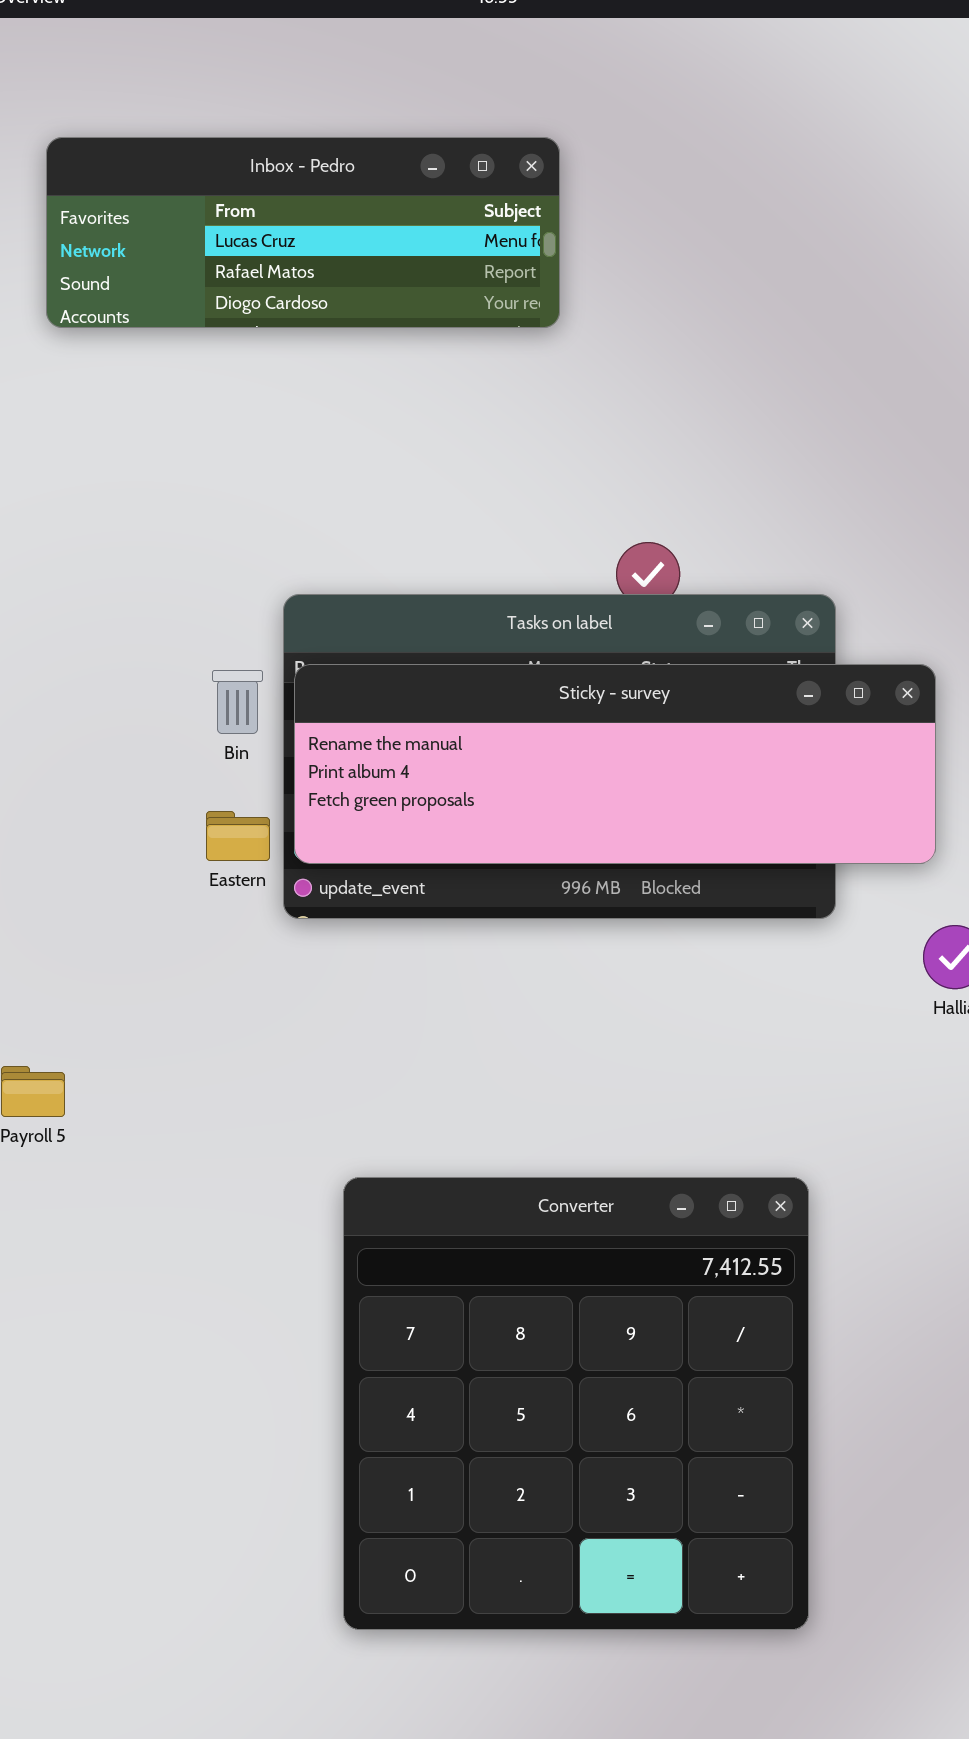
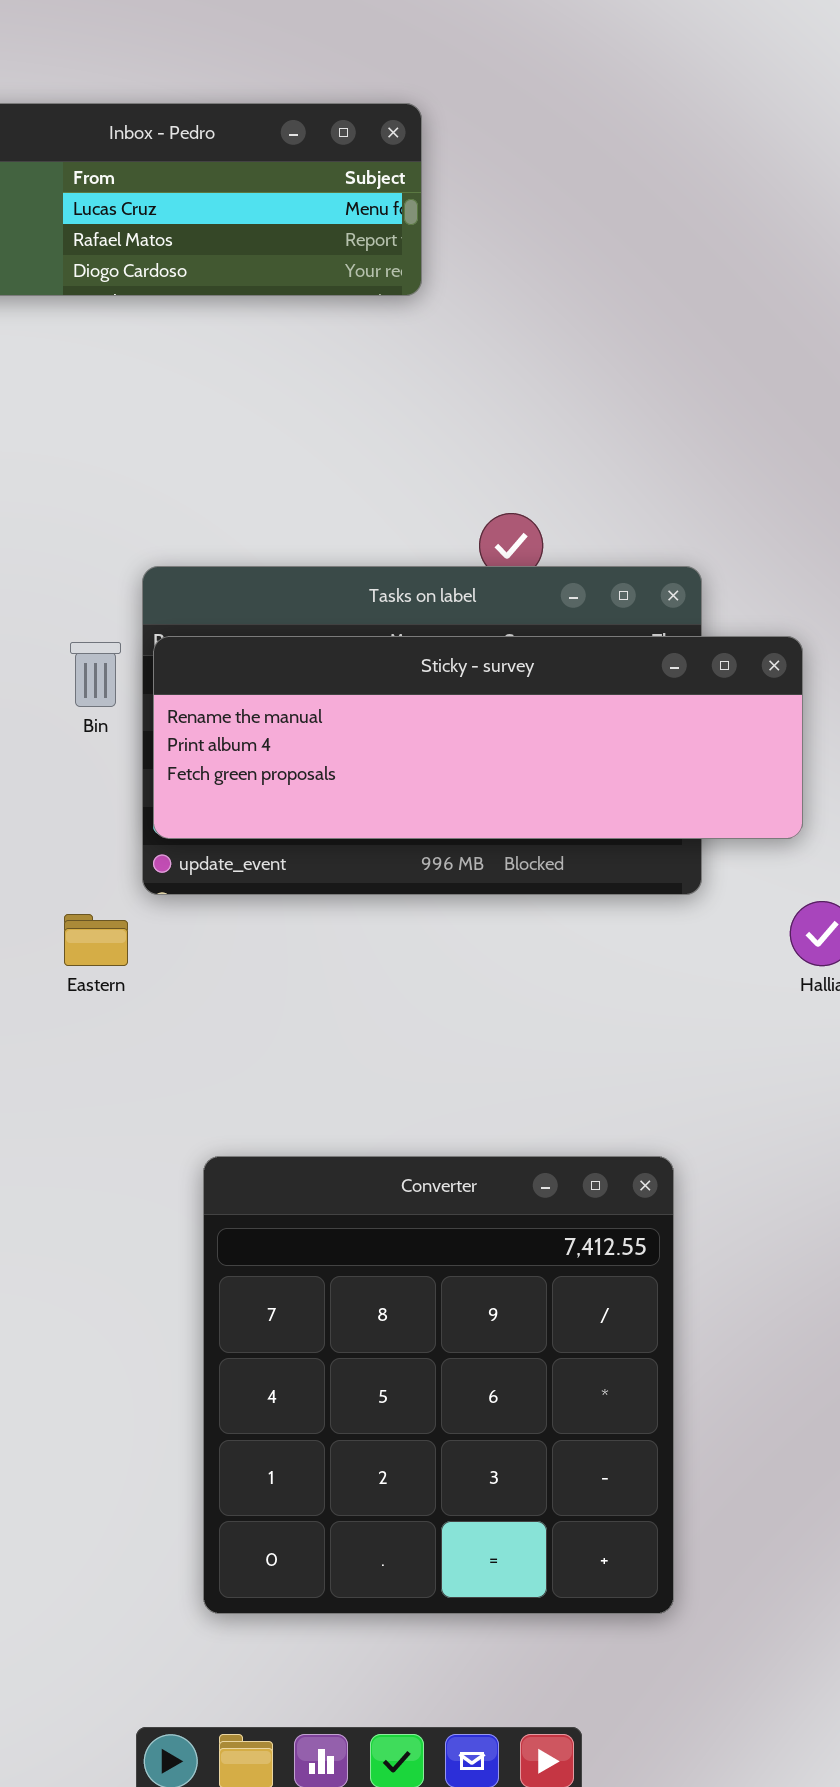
Eastern: [206,811,270,861] -> [64,914,128,966], moved

